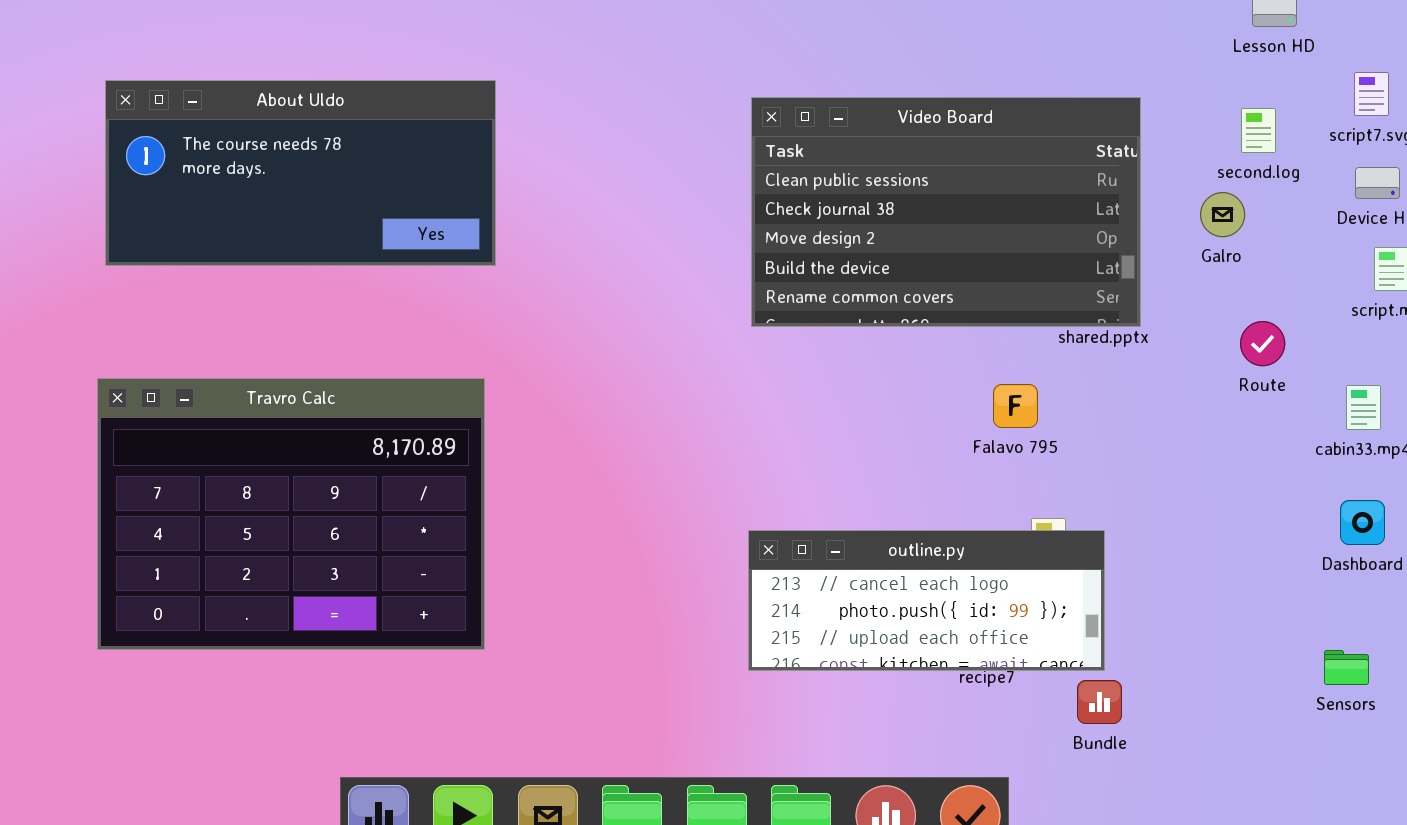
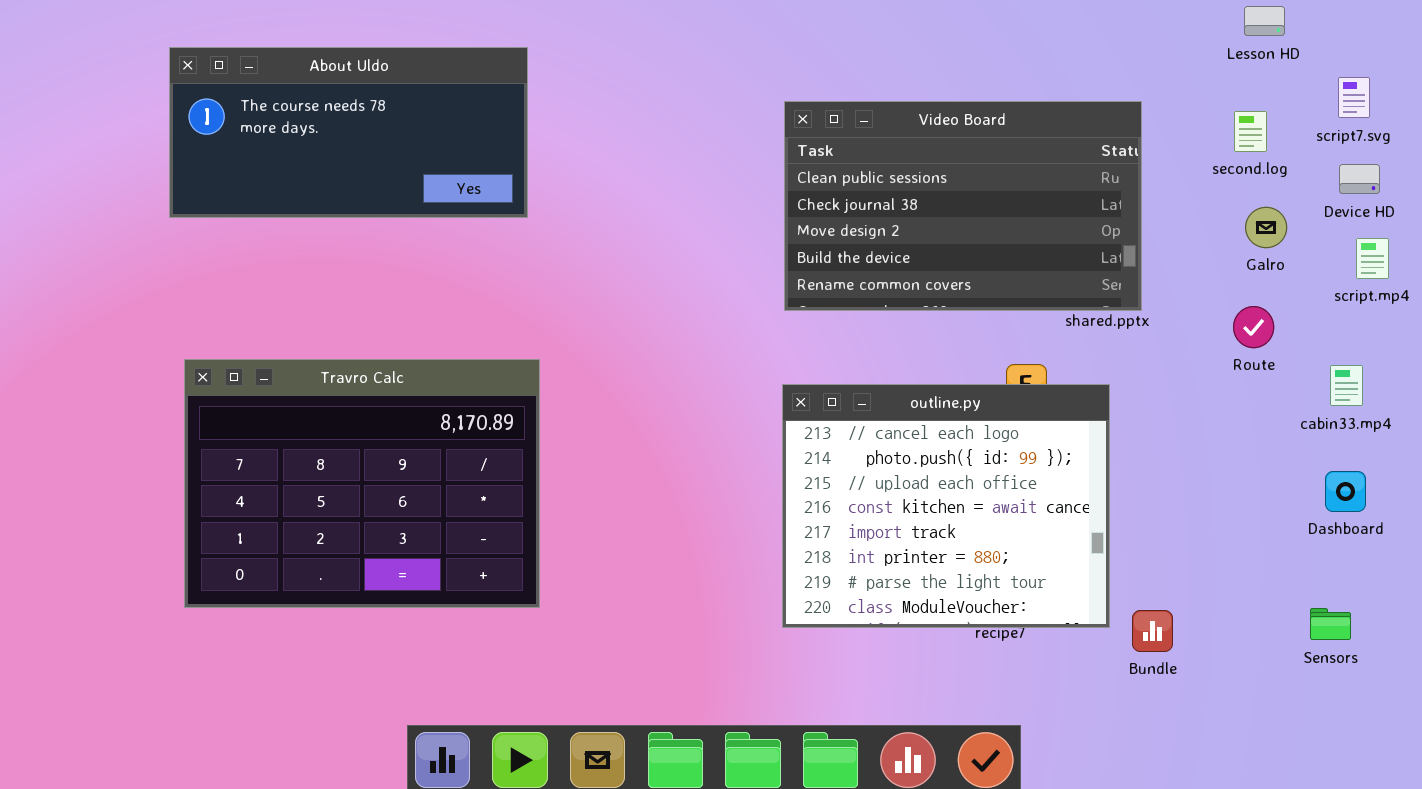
About Uldo: [105,80,496,266] -> [169,47,528,218], moved
Galro: [1200,192,1245,237] -> [1245,207,1287,248], moved
outline.py: [748,530,1105,671] -> [782,384,1110,628], resized
Bundle: [1077,680,1122,724] -> [1132,610,1173,652], moved

